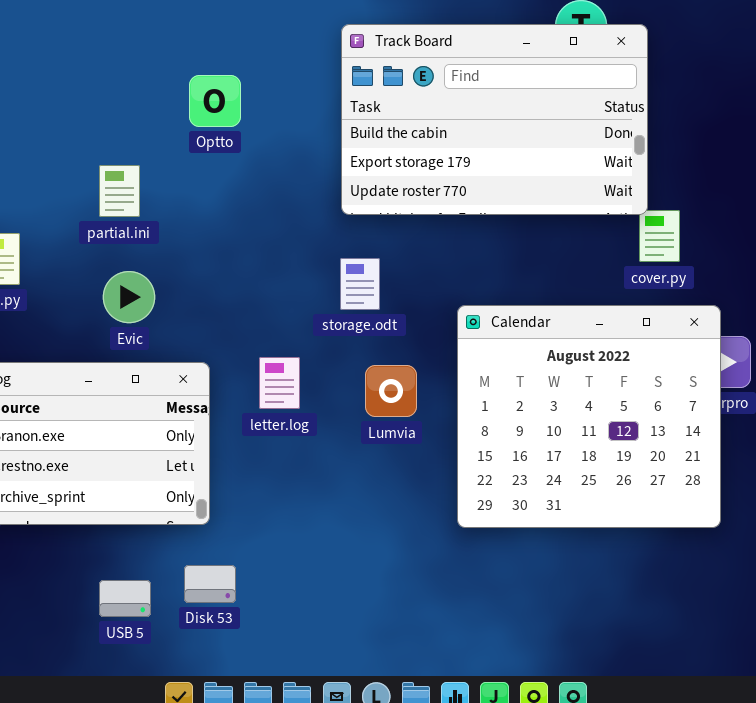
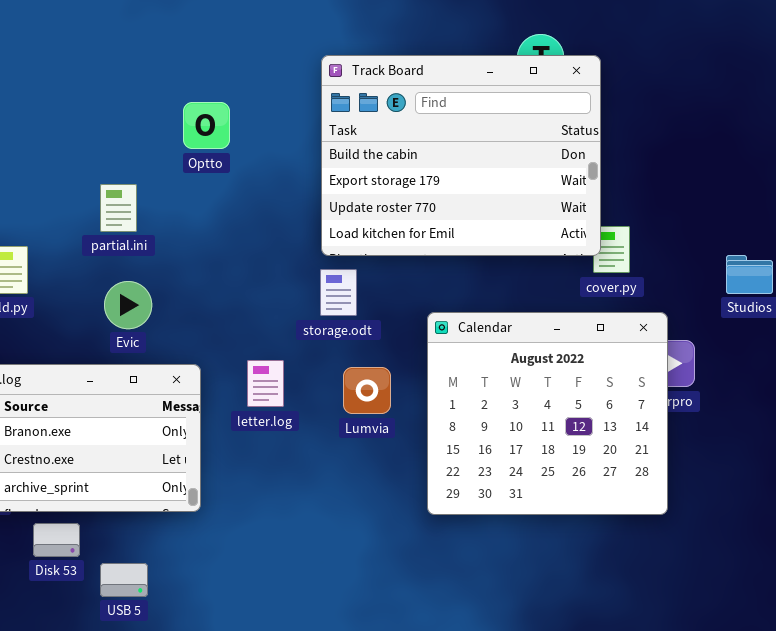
Track Board: [341,24,648,215] -> [321,55,601,256], resized
Disk 53: [184,565,236,603] -> [33,523,80,557], moved

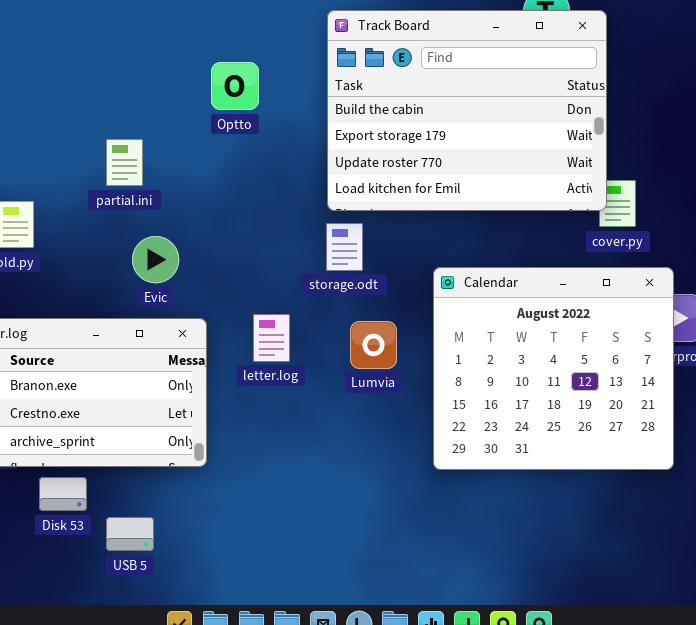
Optto: [183,102,230,149] -> [211,62,259,110], moved
Evic: [104,281,152,329] -> [132,236,179,283], moved

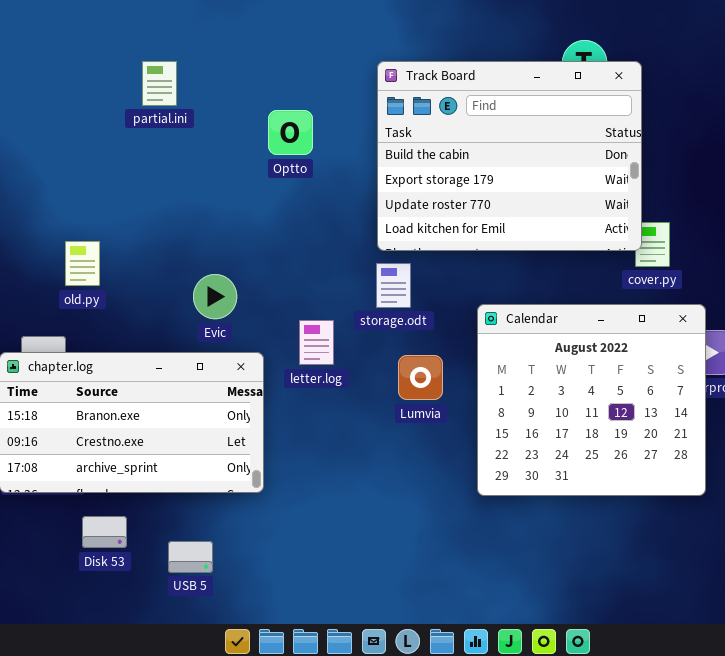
partial.ini: [106,139,143,186] -> [142,61,177,106], moved
letter.log: [253,314,290,362] -> [299,320,334,365], moved
Disk 53: [39,477,87,511] -> [82,516,127,548], moved

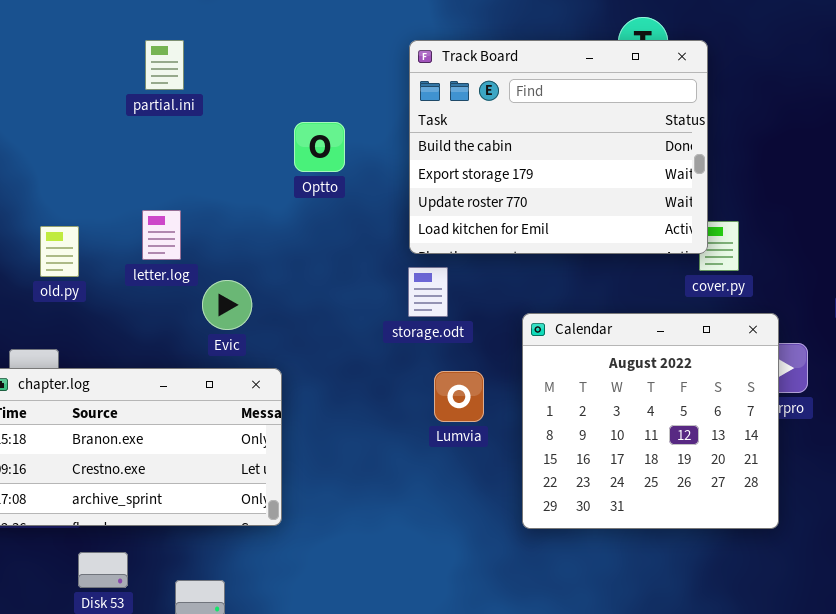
Optto: [268,110,313,155] -> [294,122,345,172], moved
old.py: [65,241,100,286] -> [40,226,79,277], moved
letter.log: [299,320,334,365] -> [142,210,181,260], moved

